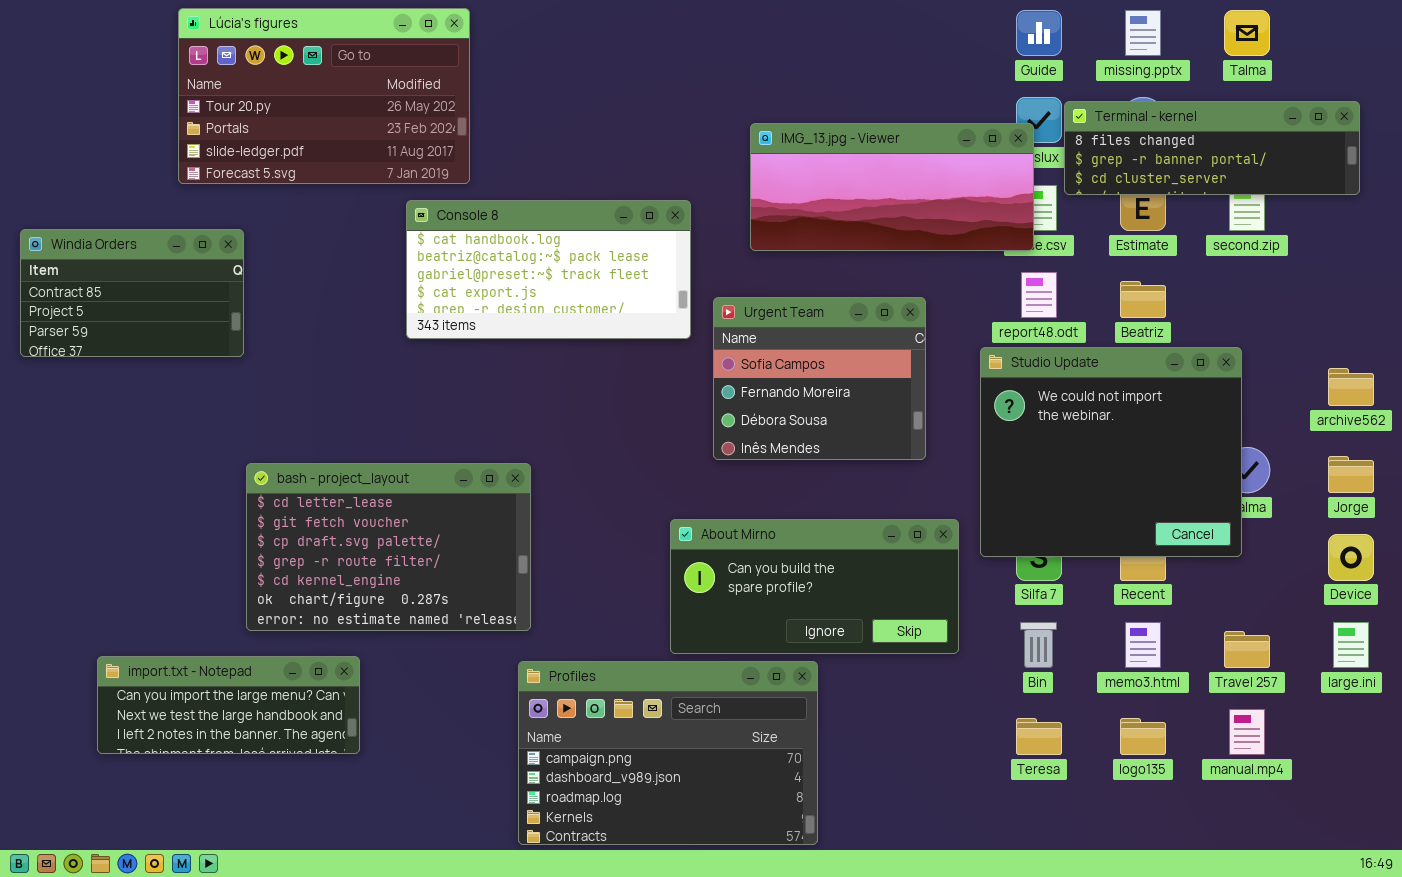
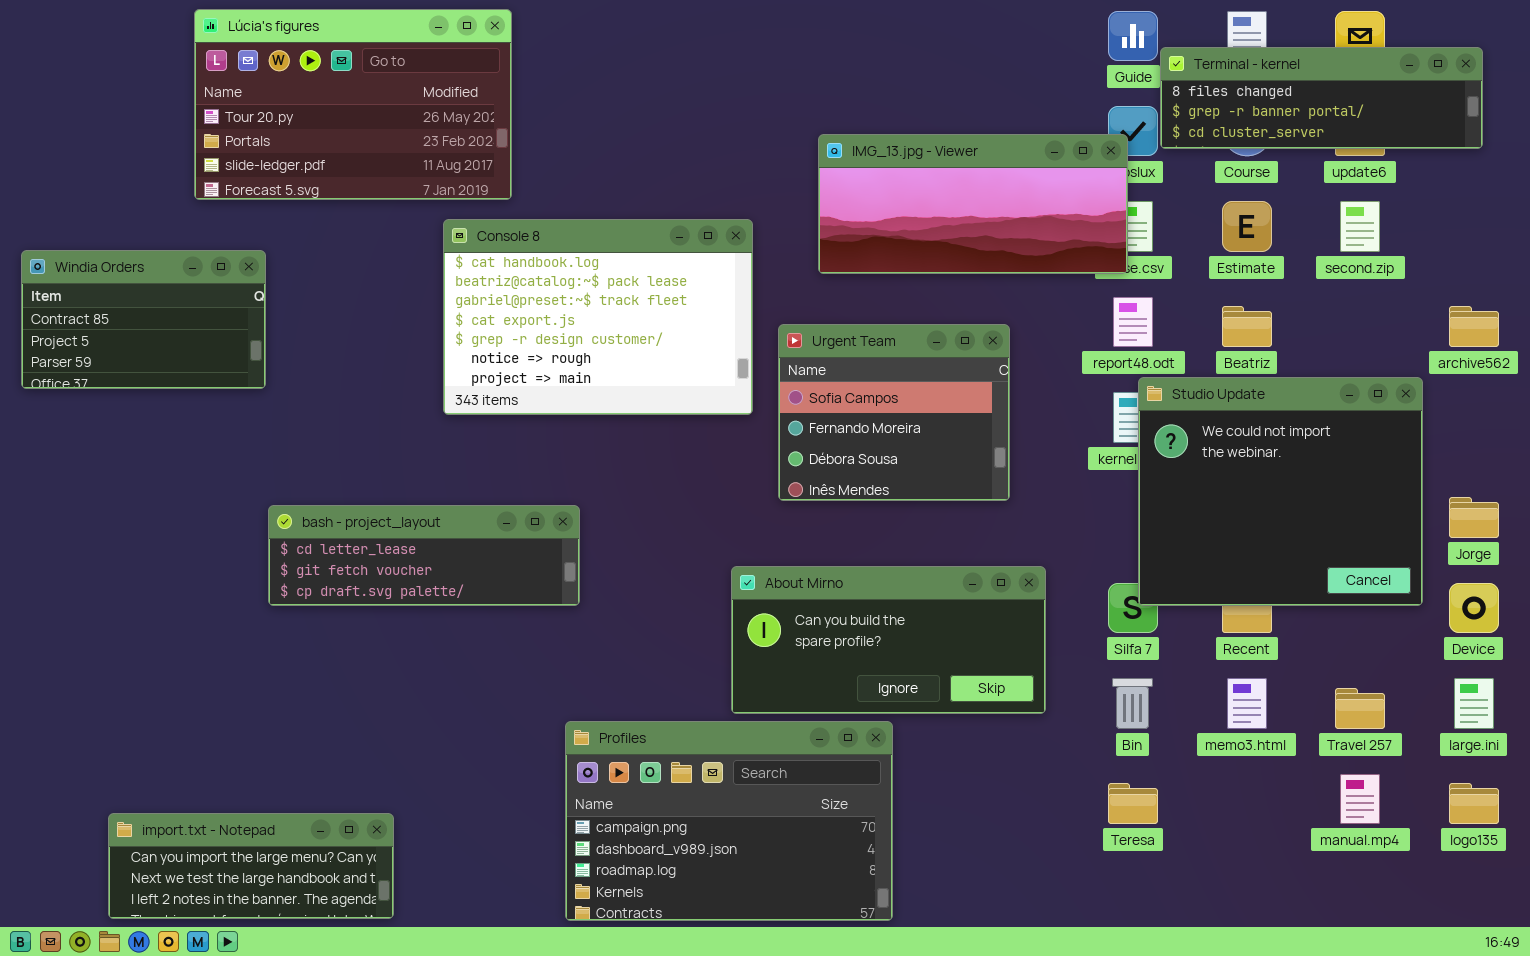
Terminal - kernel: [1064,101,1360,195] -> [1160,47,1483,149], moved
Console 8: [406,200,691,339] -> [443,219,753,415], resized
Studio Update: [980,347,1242,557] -> [1138,377,1423,606], moved
archive562: [1328,368,1374,406] -> [1449,306,1499,347], moved
bash - project_layout: [246,463,531,631] -> [268,505,580,606], resized
import.txt - Notepad: [97,656,360,754] -> [108,813,394,919], moved
logo135: [1120,718,1166,755] -> [1449,783,1499,824], moved

